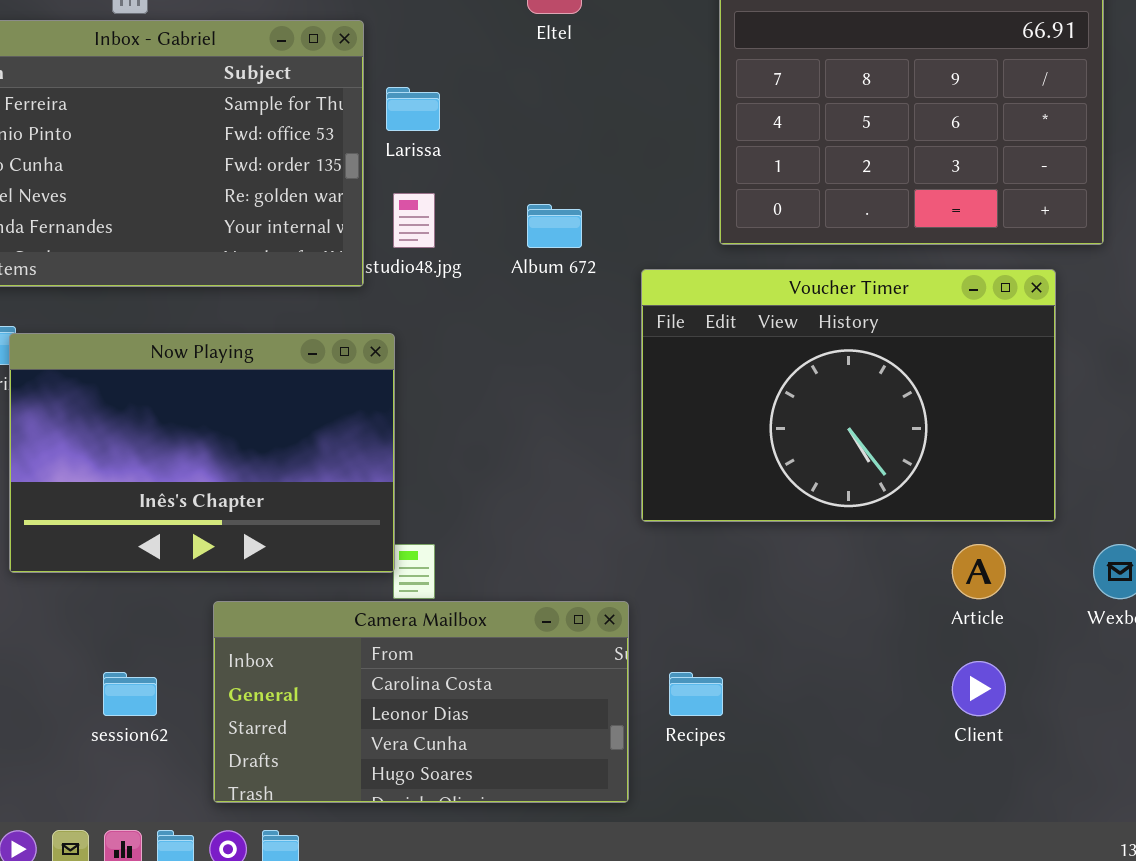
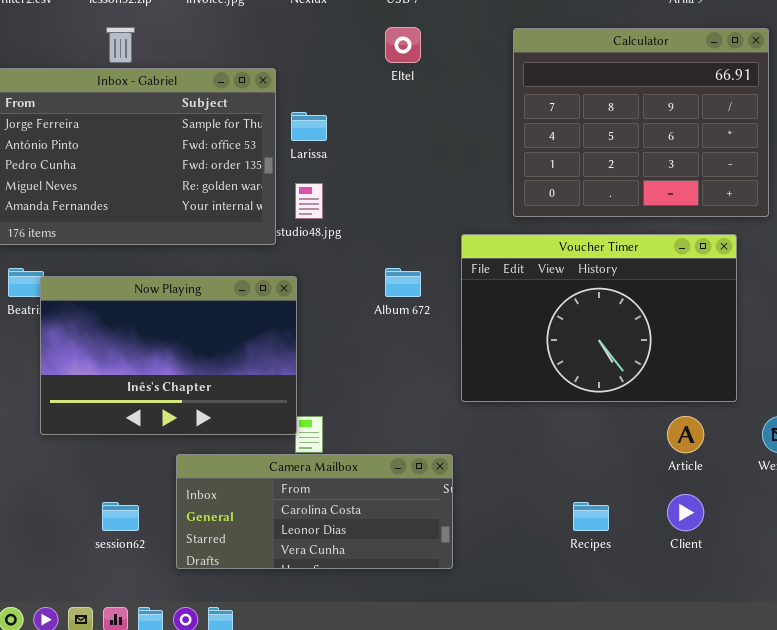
Album 672: [527,204,582,248] -> [385,268,421,297], moved
Camera Mailbox: [213,601,629,803] -> [176,454,453,569], resized
Recipes: [669,672,723,716] -> [573,502,609,531], moved

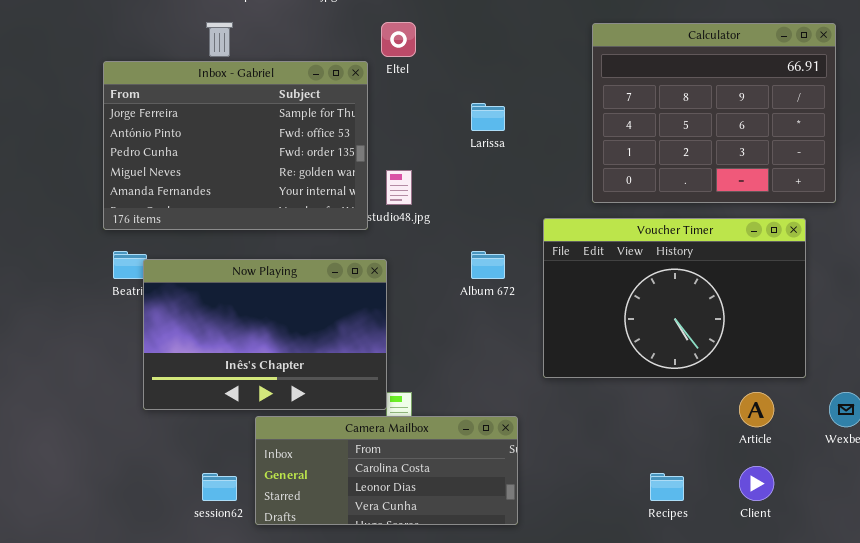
Eltel: [385,27,421,63] -> [381,22,416,57], moved
Larissa: [291,112,327,141] -> [471,103,505,131], moved
Camera Mailbox: [176,454,453,569] -> [255,416,518,525], moved

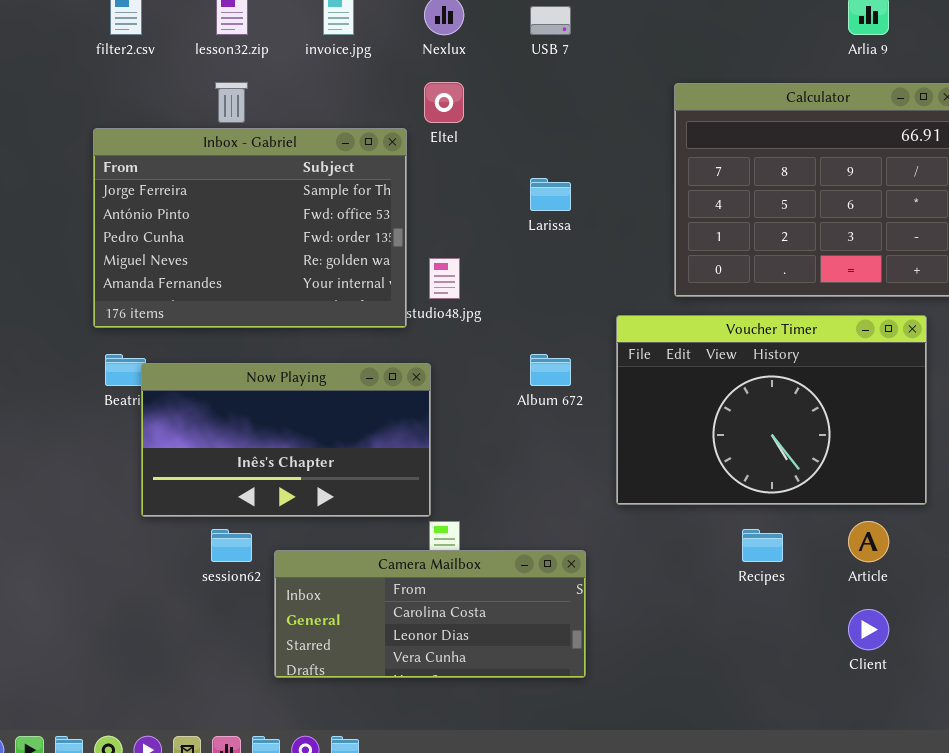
Now Playing: [143,259,387,410] -> [141,363,431,517], resized
session62: [202,473,237,501] -> [211,529,252,562], moved
Recipes: [650,473,684,501] -> [742,529,783,562], moved

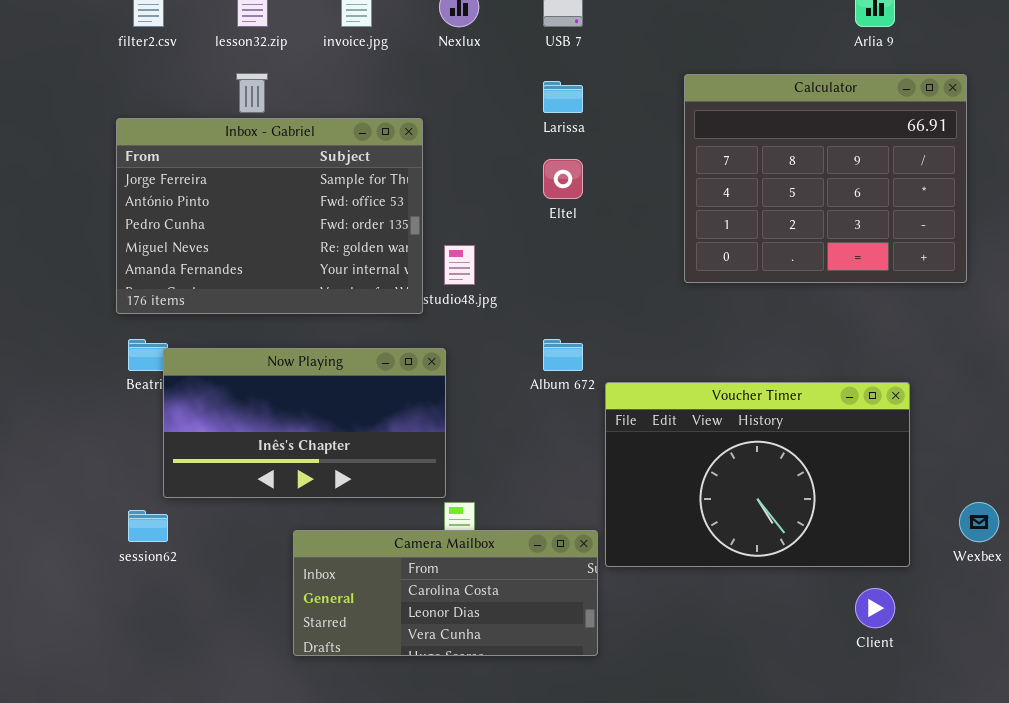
Eltel: [424,82,464,123] -> [543,159,583,199], moved
Larissa: [530,178,571,211] -> [543,81,583,113], moved
Voucher Timer: [616,315,927,505] -> [605,382,910,567], moved
session62: [211,529,252,562] -> [128,510,168,542], moved

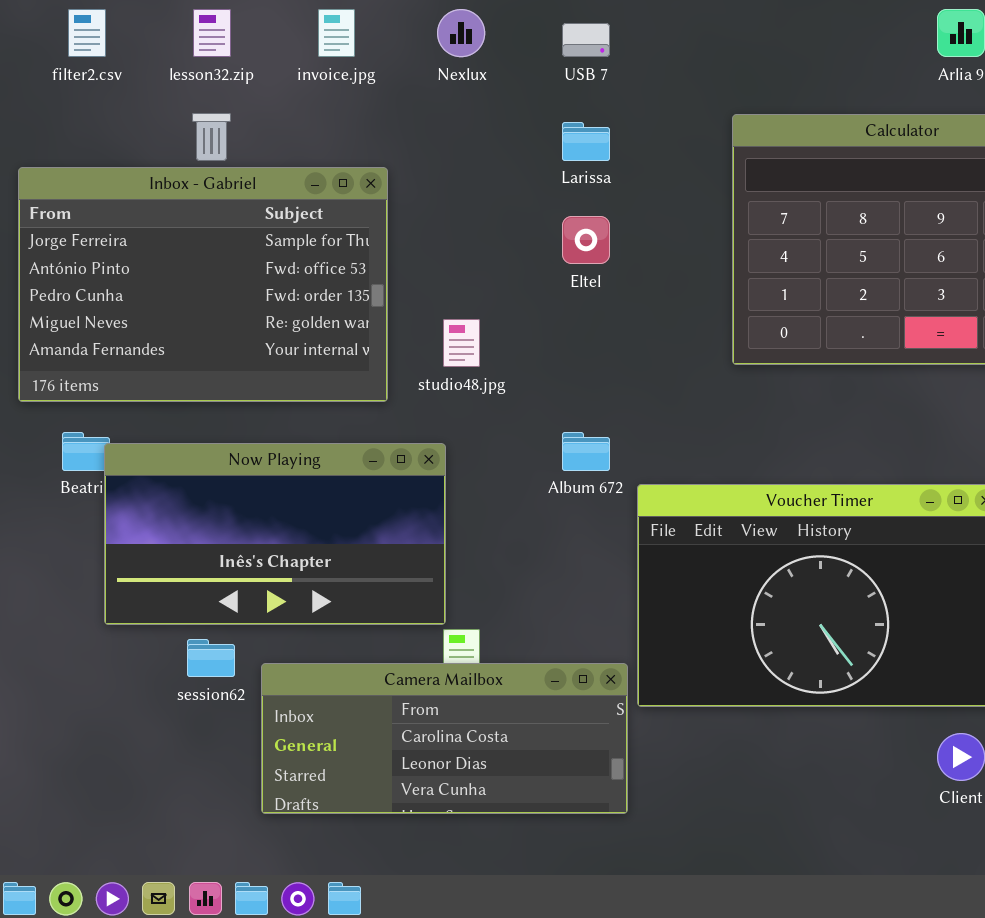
Inbox - Gabriel: [116,118,423,314] -> [18,167,388,402], moved
session62: [128,510,168,542] -> [187,639,235,677], moved

